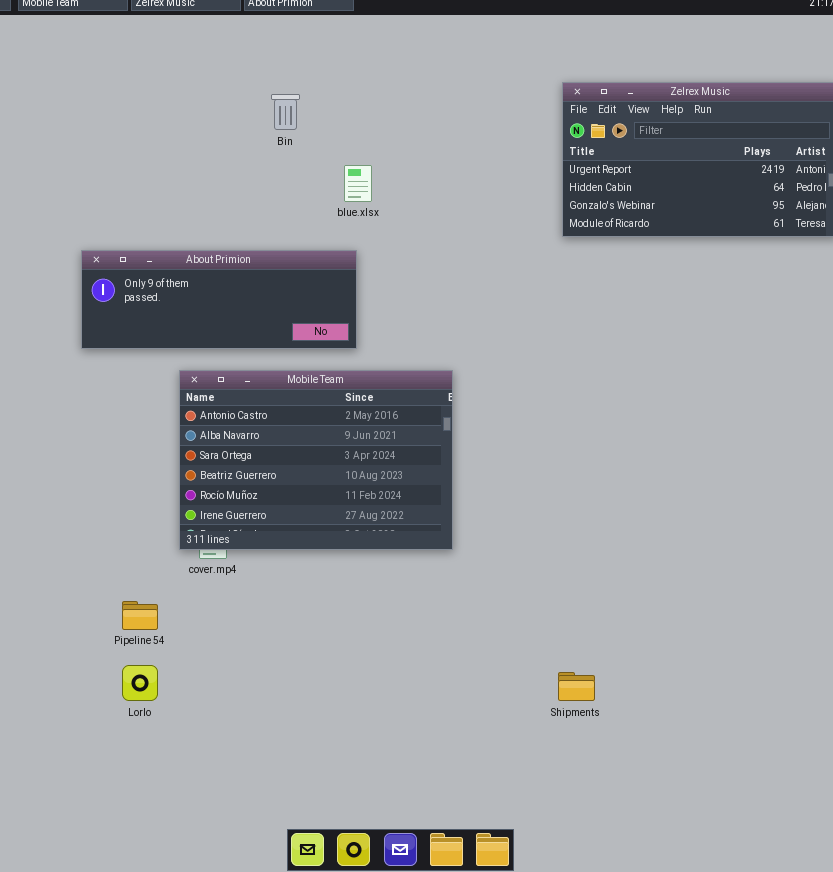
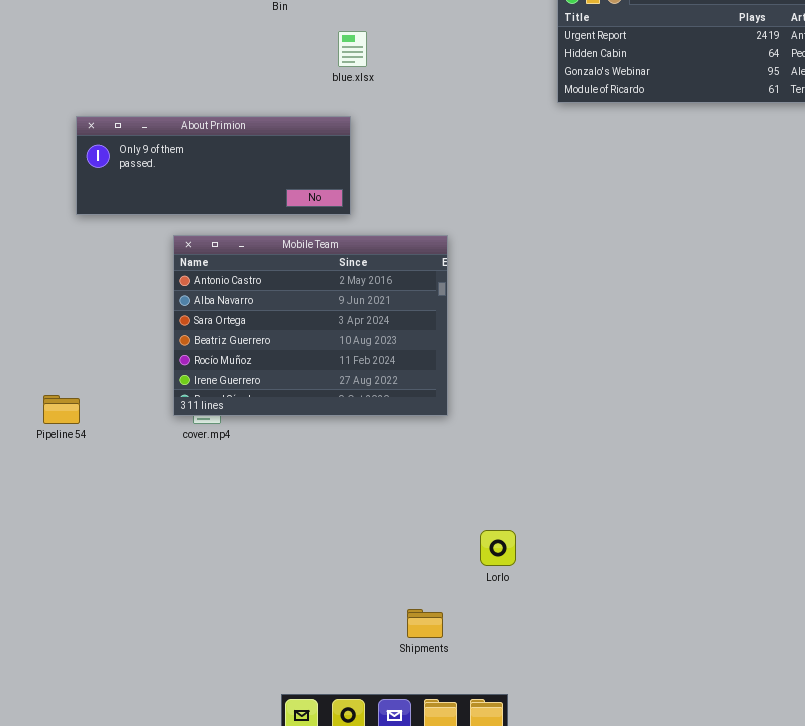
Pipeline 54: [122,601,158,630] -> [43,395,80,424], moved
Lorlo: [122,665,158,701] -> [480,530,516,566], moved
Shipments: [558,672,595,701] -> [407,609,443,638], moved

